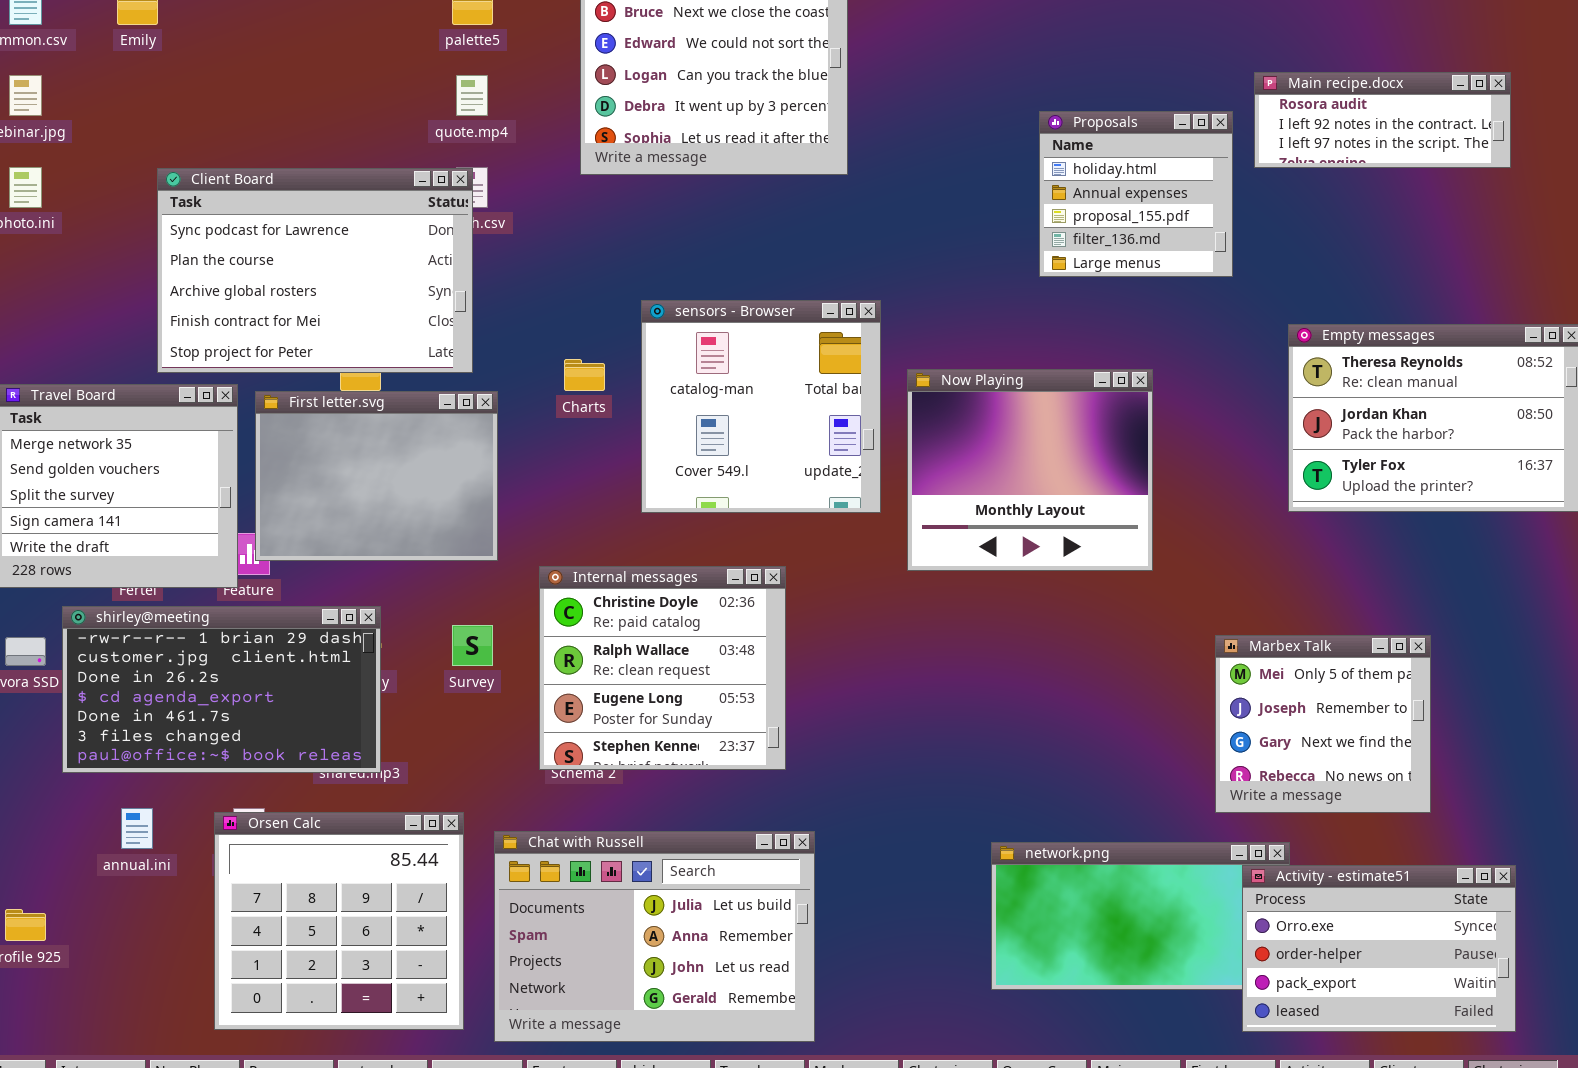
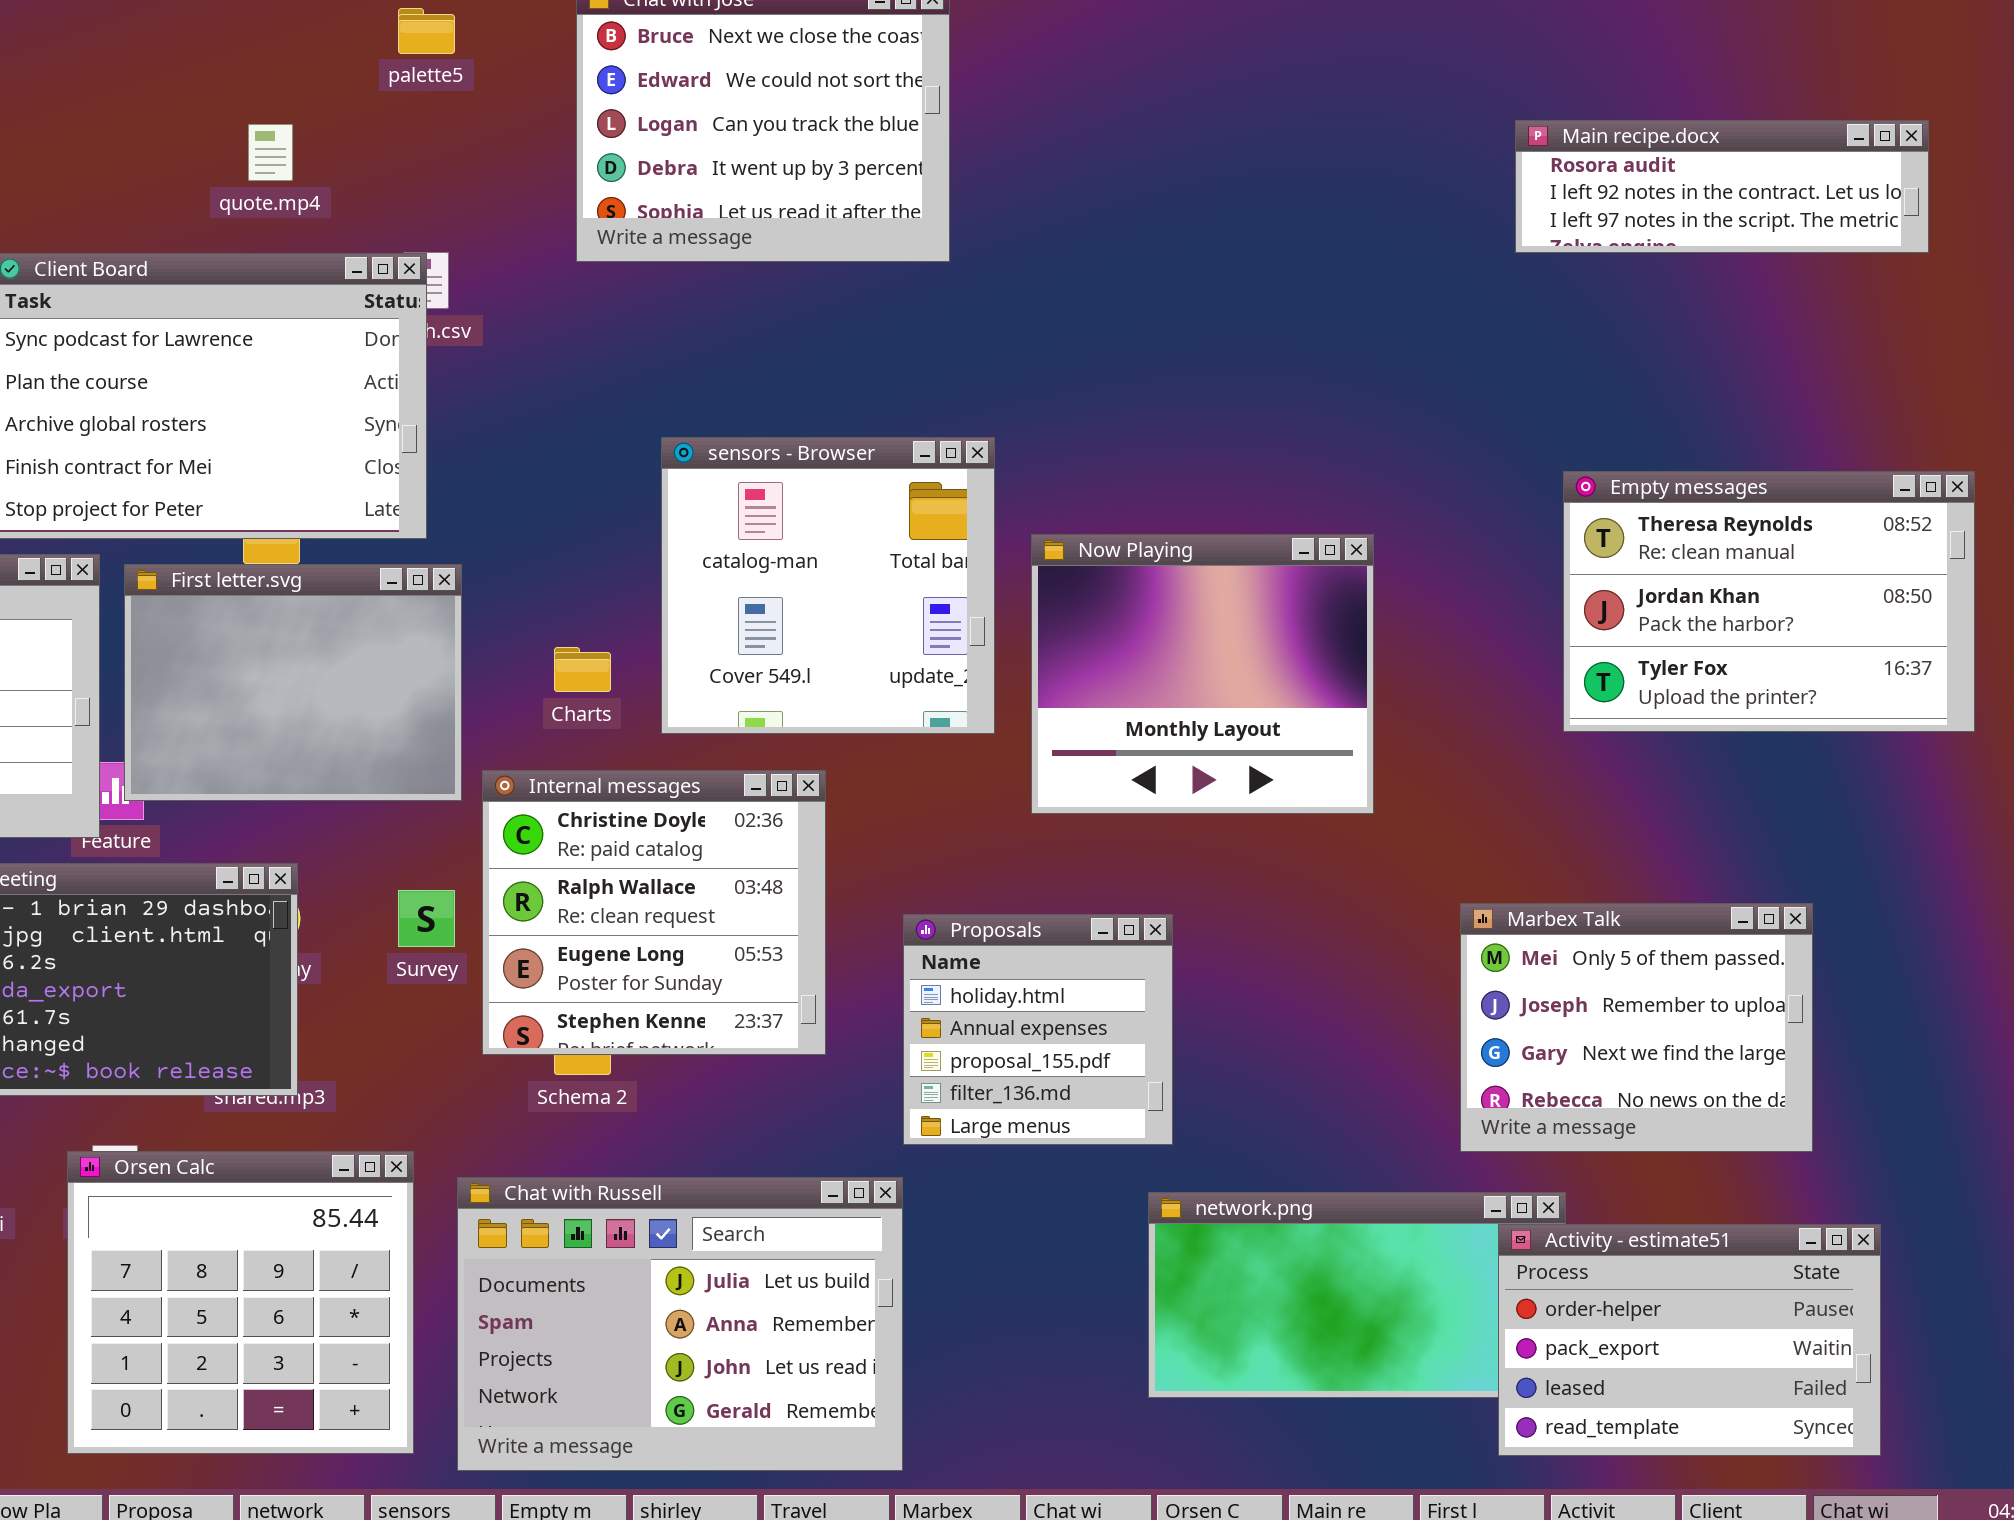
Main recipe.docx: [1254,72,1511,168] -> [1515,120,1929,253], resized
quote.mp4: [456,75,488,116] -> [248,124,293,181], moved
Proposals: [1039,111,1233,277] -> [903,914,1173,1145], moved
Charts: [564,359,605,391] -> [554,647,611,692], moved
Internal messages: [539,566,786,770] -> [482,770,826,1055], moved
Marbex Talk: [1215,635,1431,813] -> [1460,903,1813,1152], resized
Activity - estimate51: [1242,865,1516,1032] -> [1498,1224,1881,1456], scrolled down 1 row

